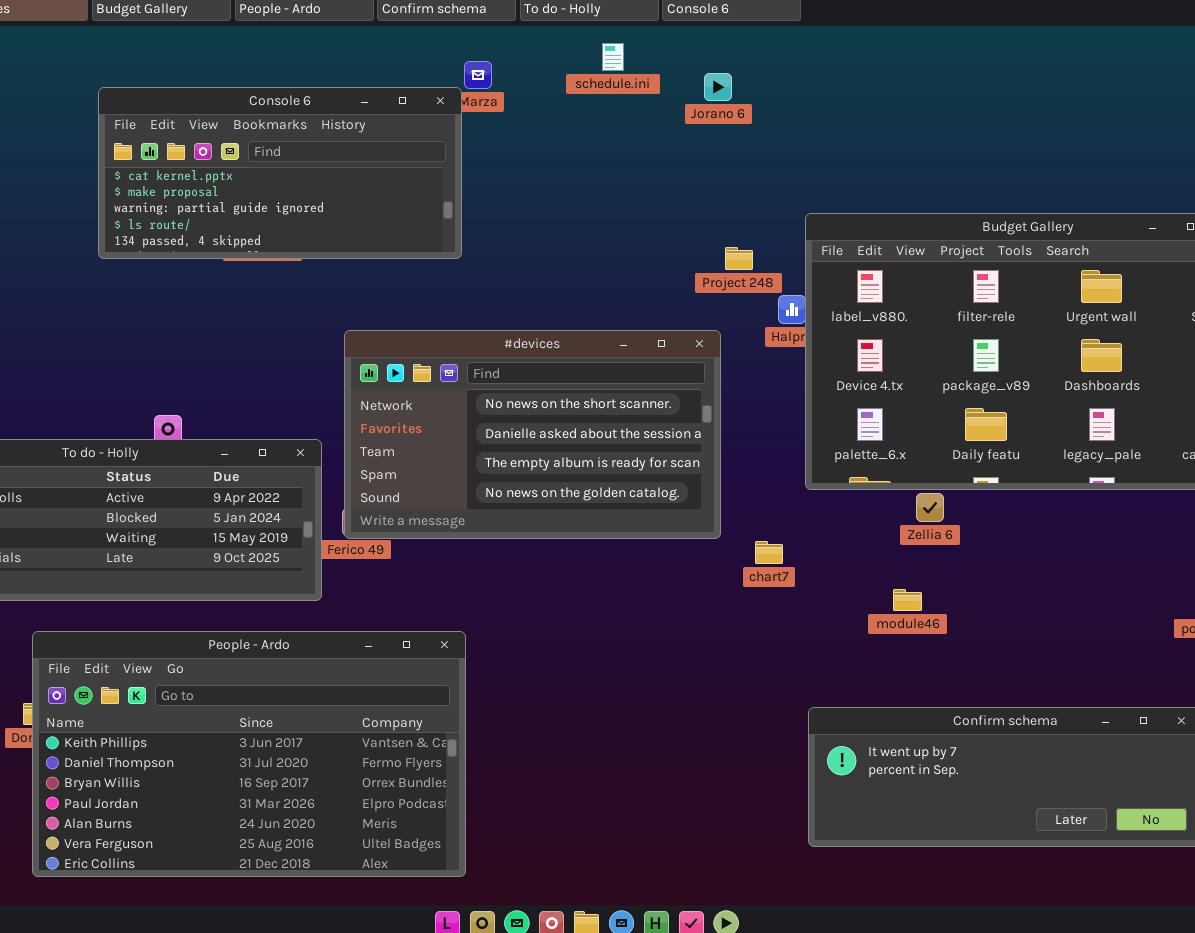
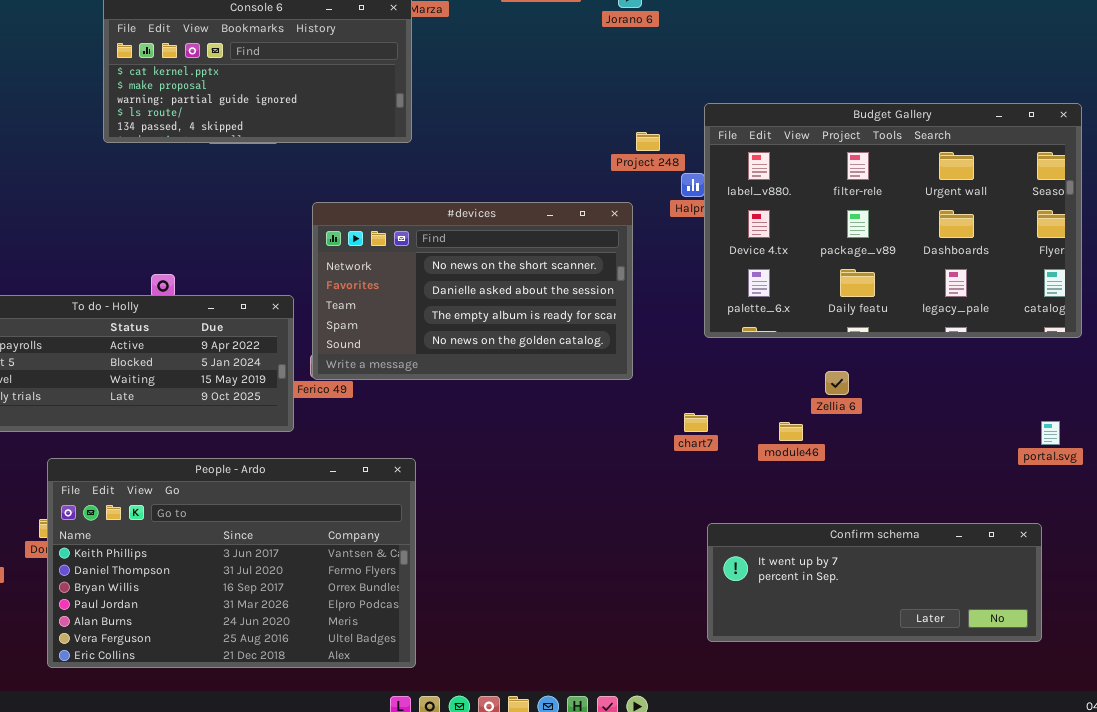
Zellia 6: [916,493,944,522] -> [825,371,849,395], moved
chart7: [755,541,783,564] -> [684,413,708,432], moved

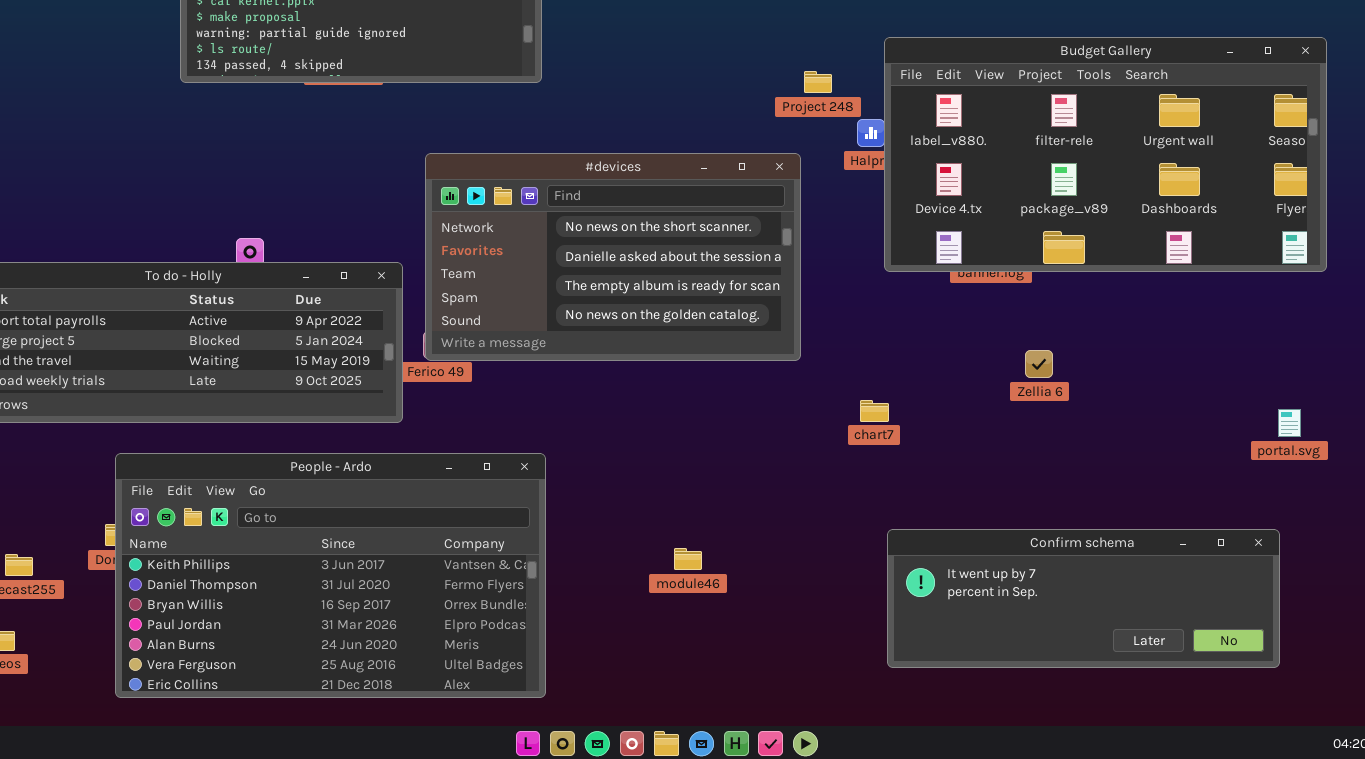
Budget Gallery: [704,103,1082,338] -> [884,37,1327,272], resized
module46: [779,422,803,441] -> [674,548,702,570], moved

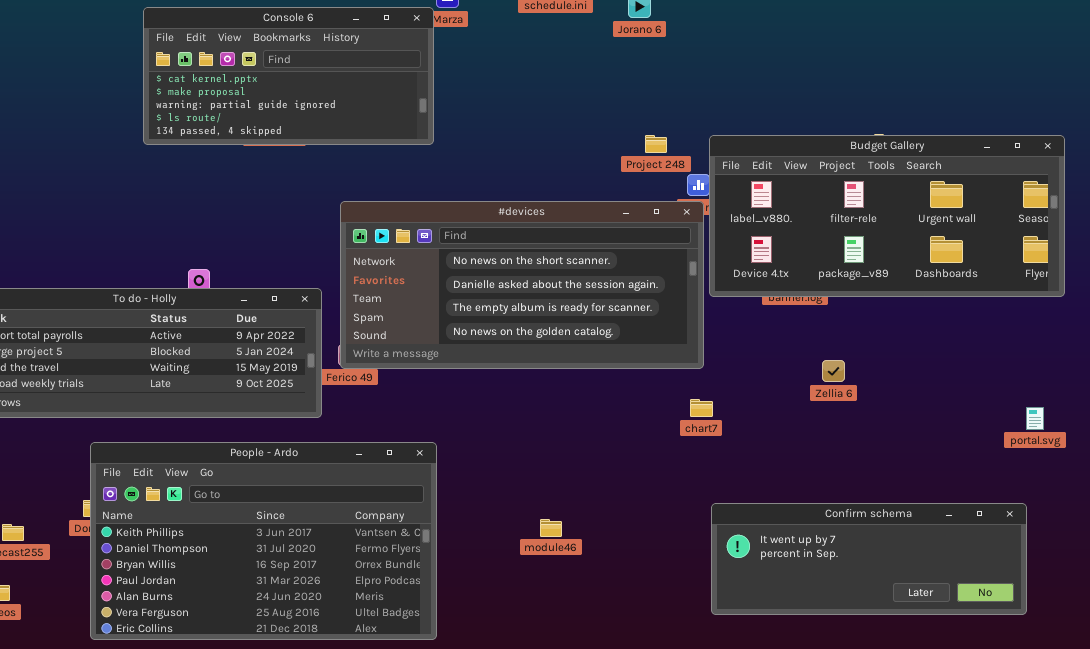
Budget Gallery: [884,37,1327,272] -> [709,135,1065,297], resized
#devices: [425,153,801,361] -> [340,201,704,369], resized

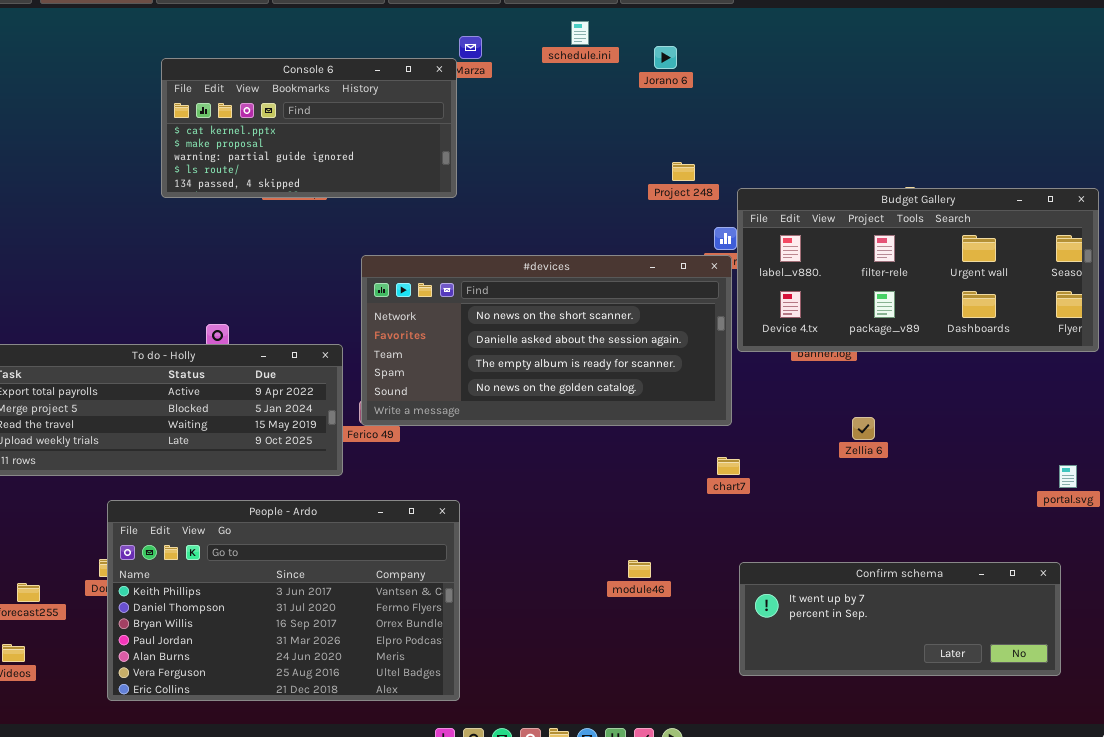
Project 248: [645,135,667,153] -> [672,162,695,181], moved
module46: [540,519,562,537] -> [628,560,651,578], moved

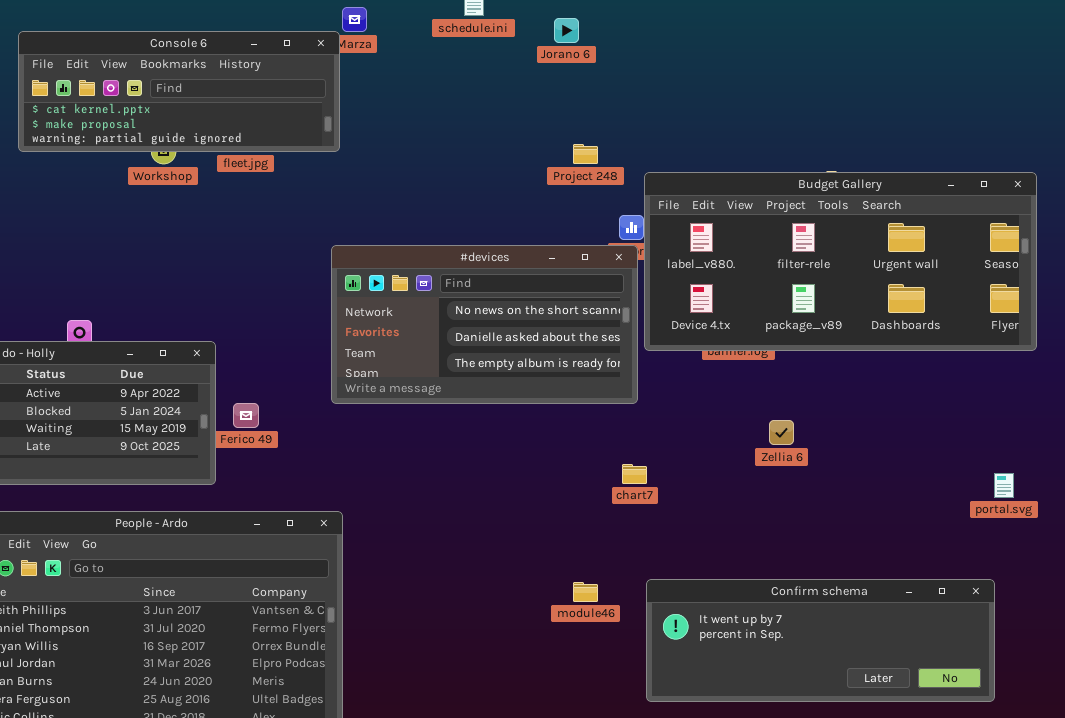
Console 6: [161,58,457,198] -> [18,31,340,152], resized
#devices: [361,255,732,426] -> [331,245,638,404], resized
module46: [628,560,651,578] -> [573,582,598,602], moved

